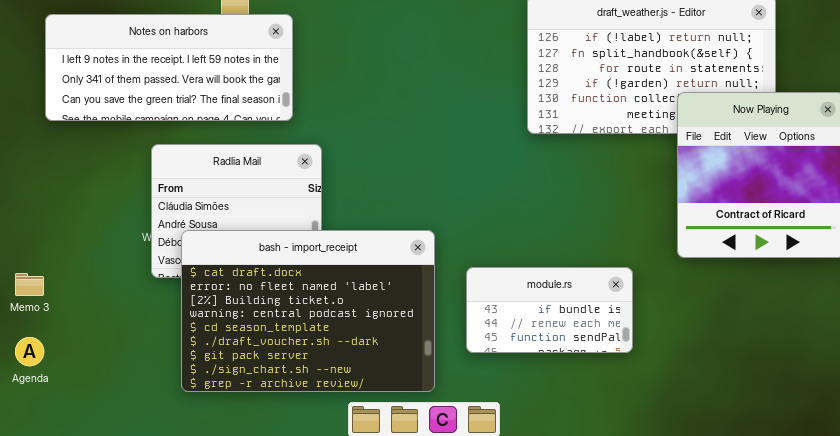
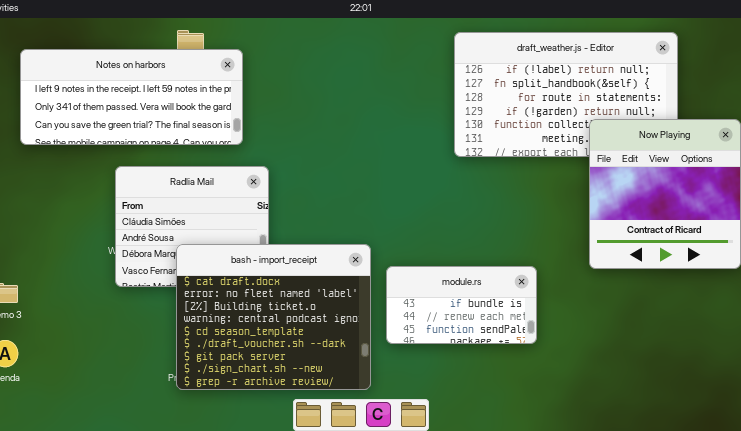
bash - import_receipt: [181,230,435,392] -> [176,244,371,390], resized
module.rs: [466,267,633,353] -> [386,266,537,344], moved

